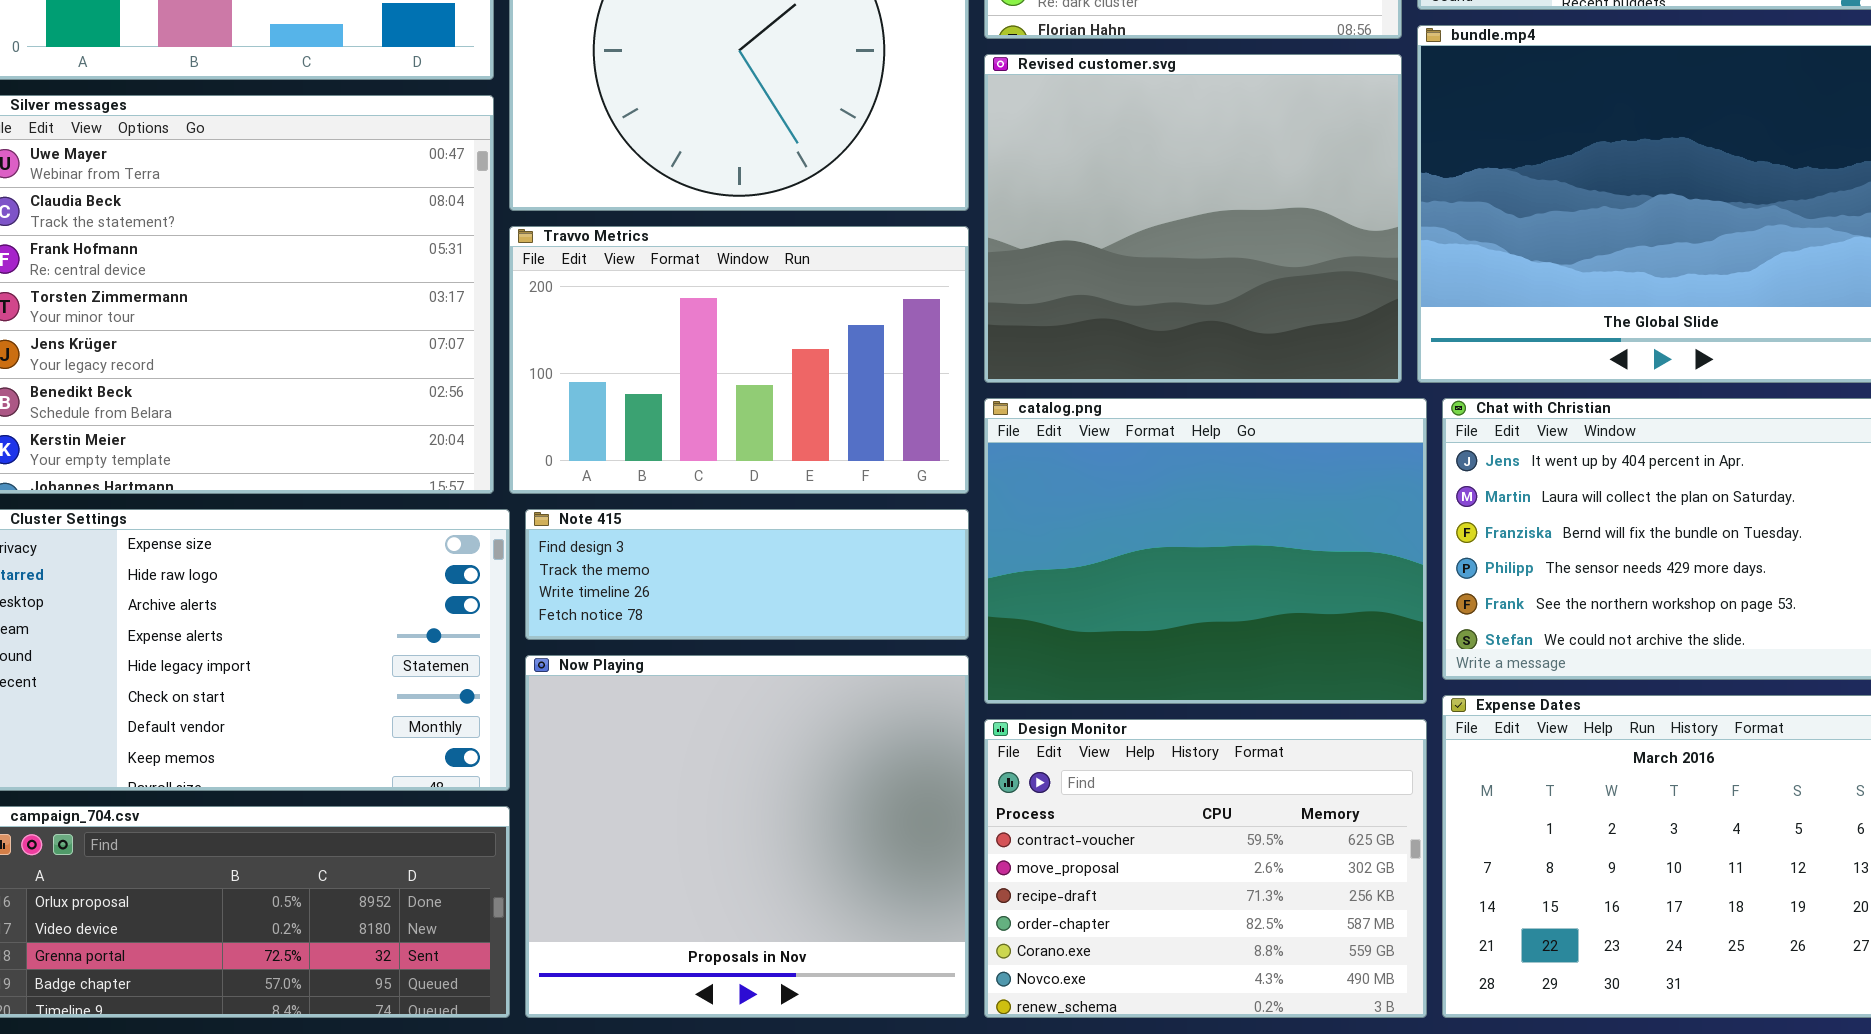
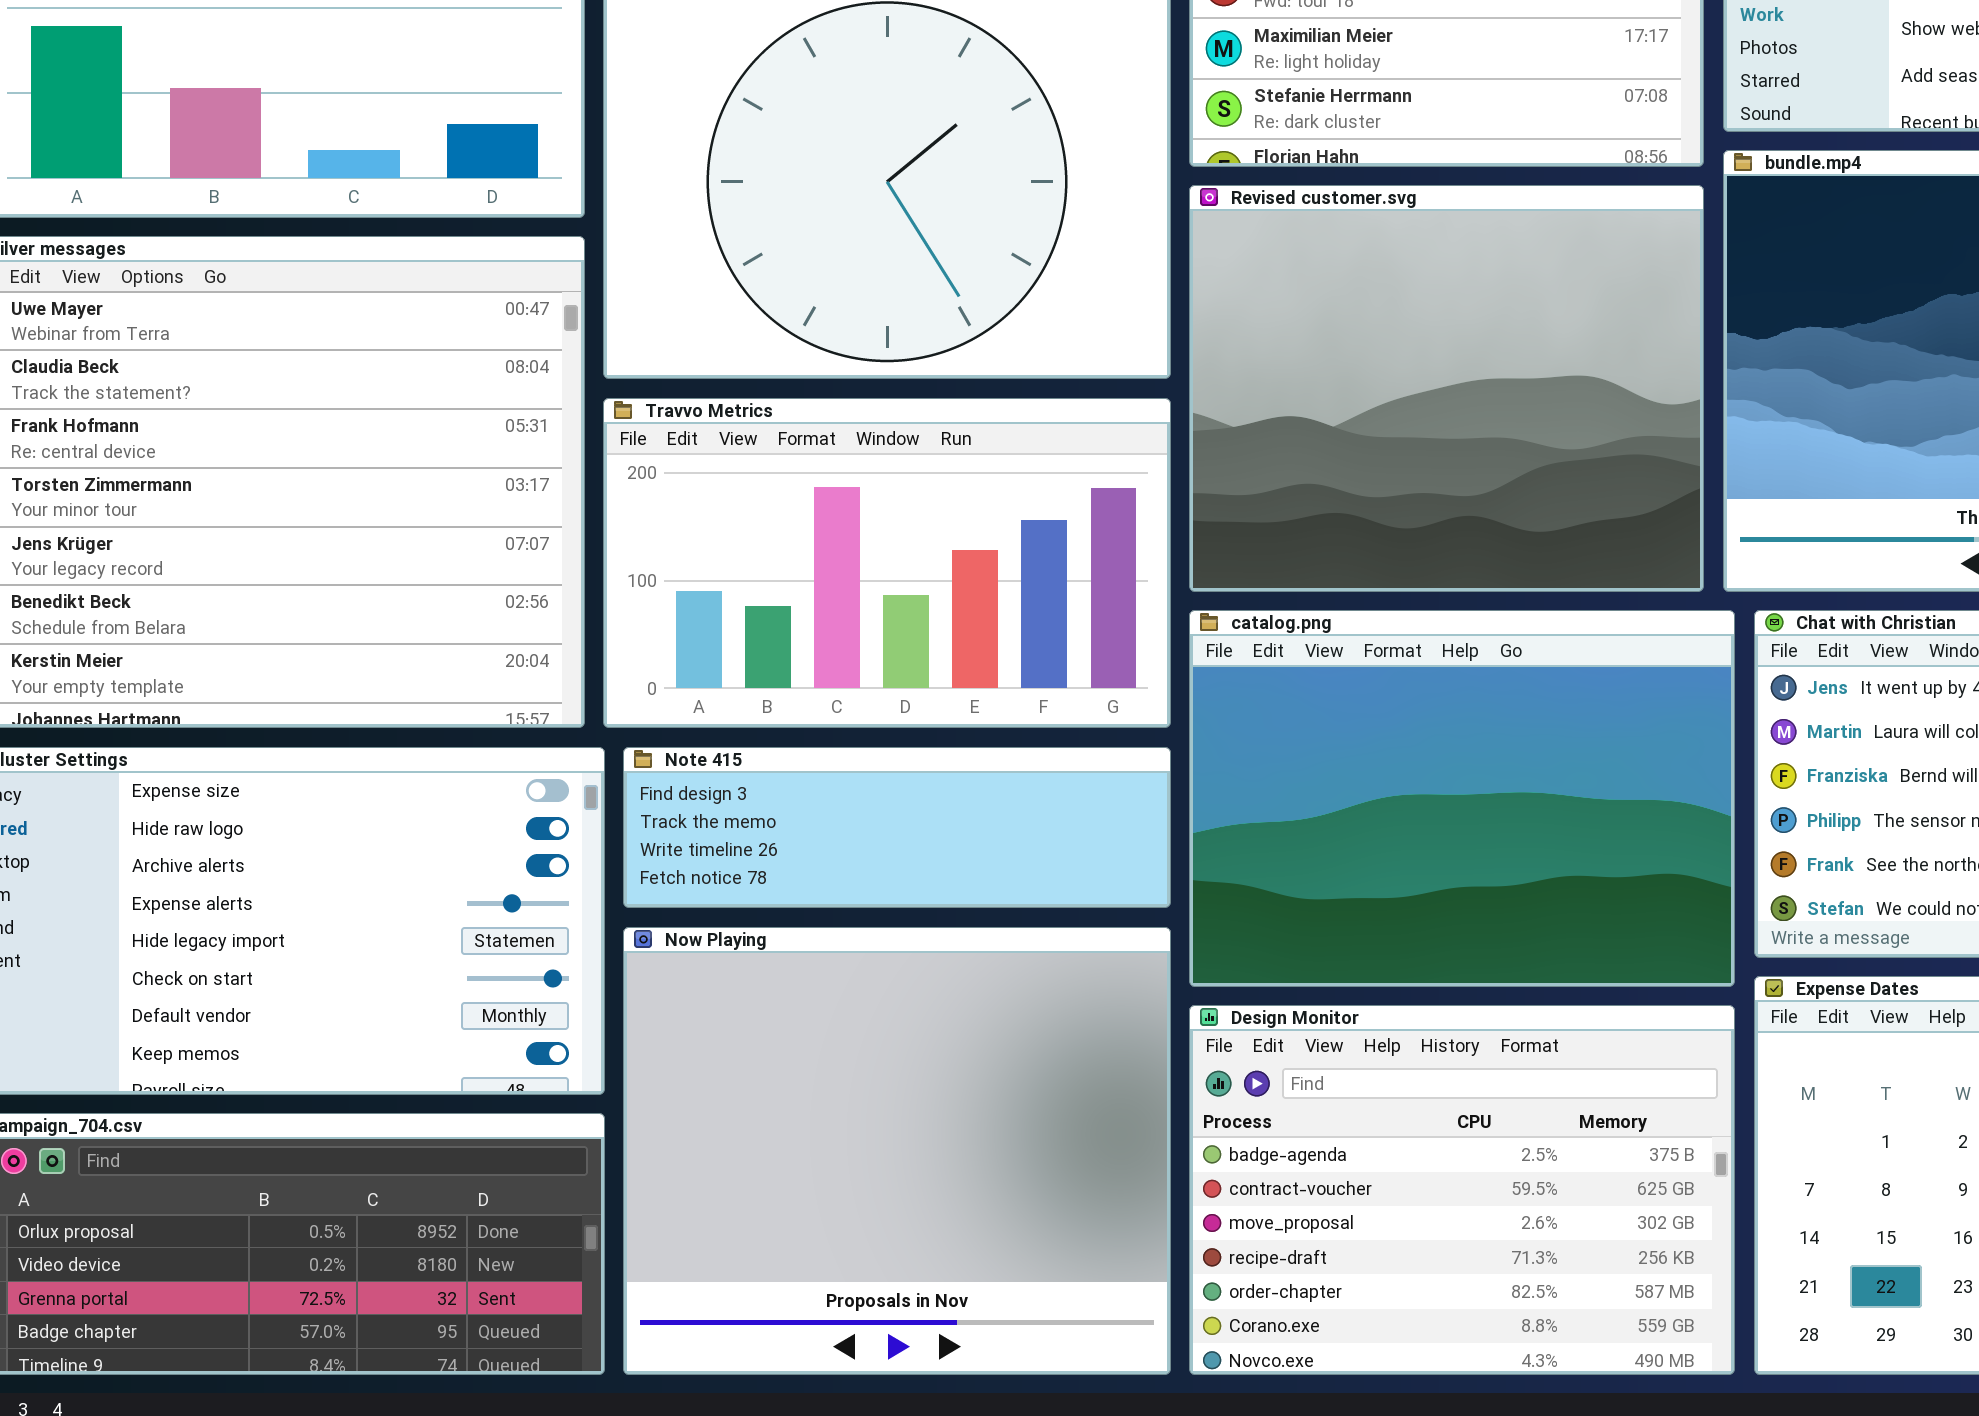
Design Monitor: [984,719,1427,1018] -> [1189,1005,1735,1375], scrolled up 1 row

